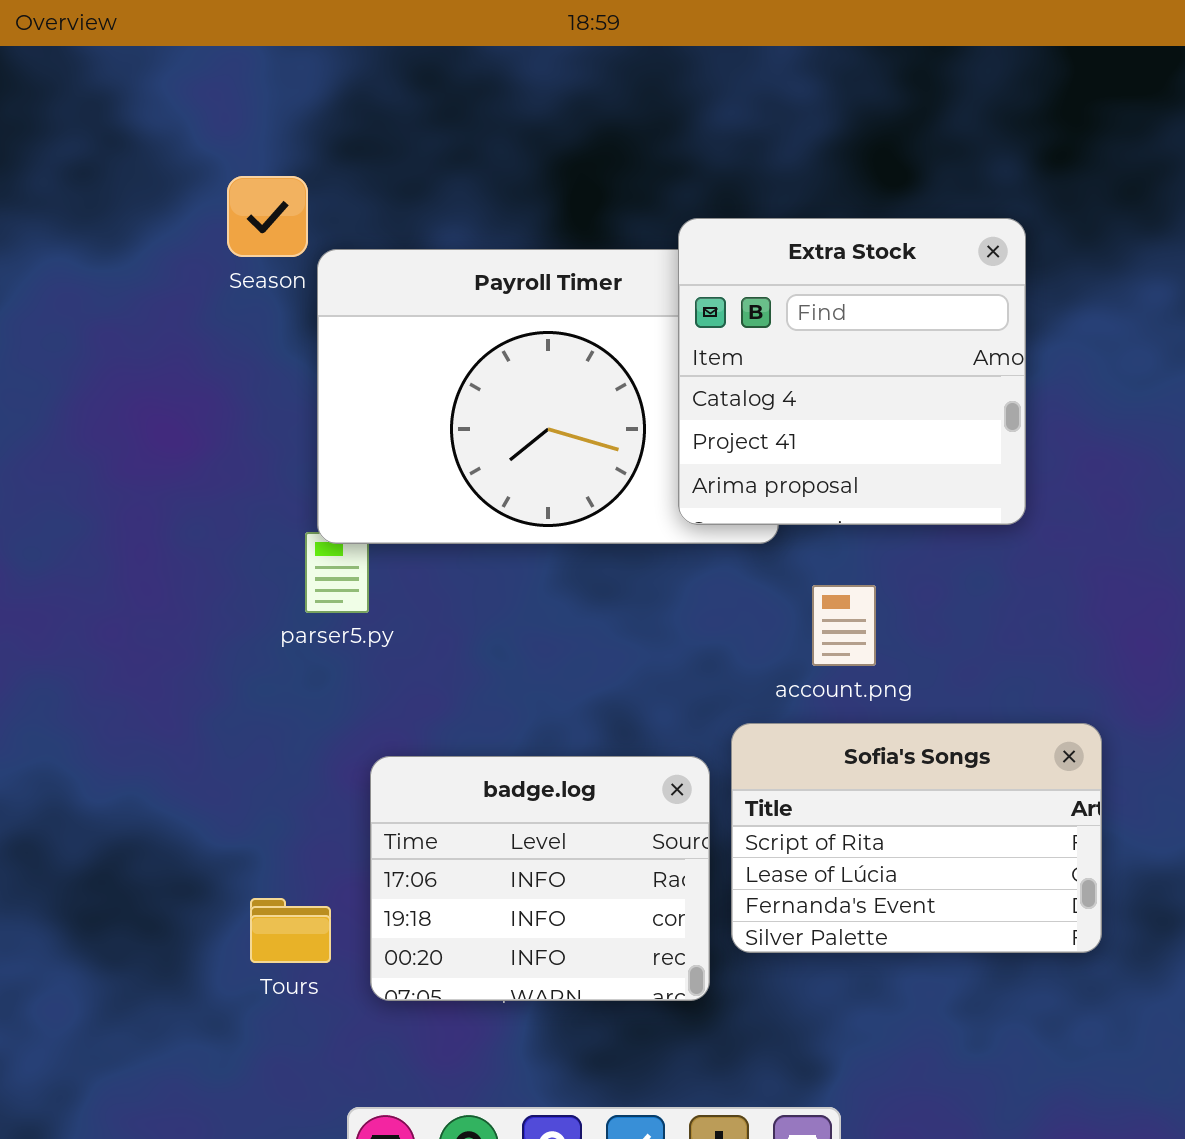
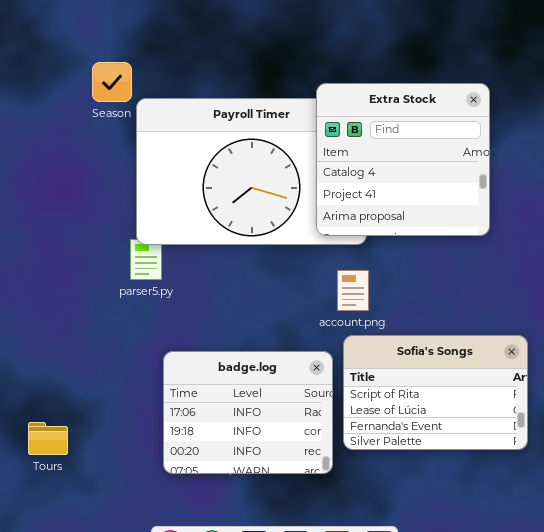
account.png: [812,585,876,666] -> [337,270,369,311], moved
Tours: [250,898,331,963] -> [28,422,68,455], moved

